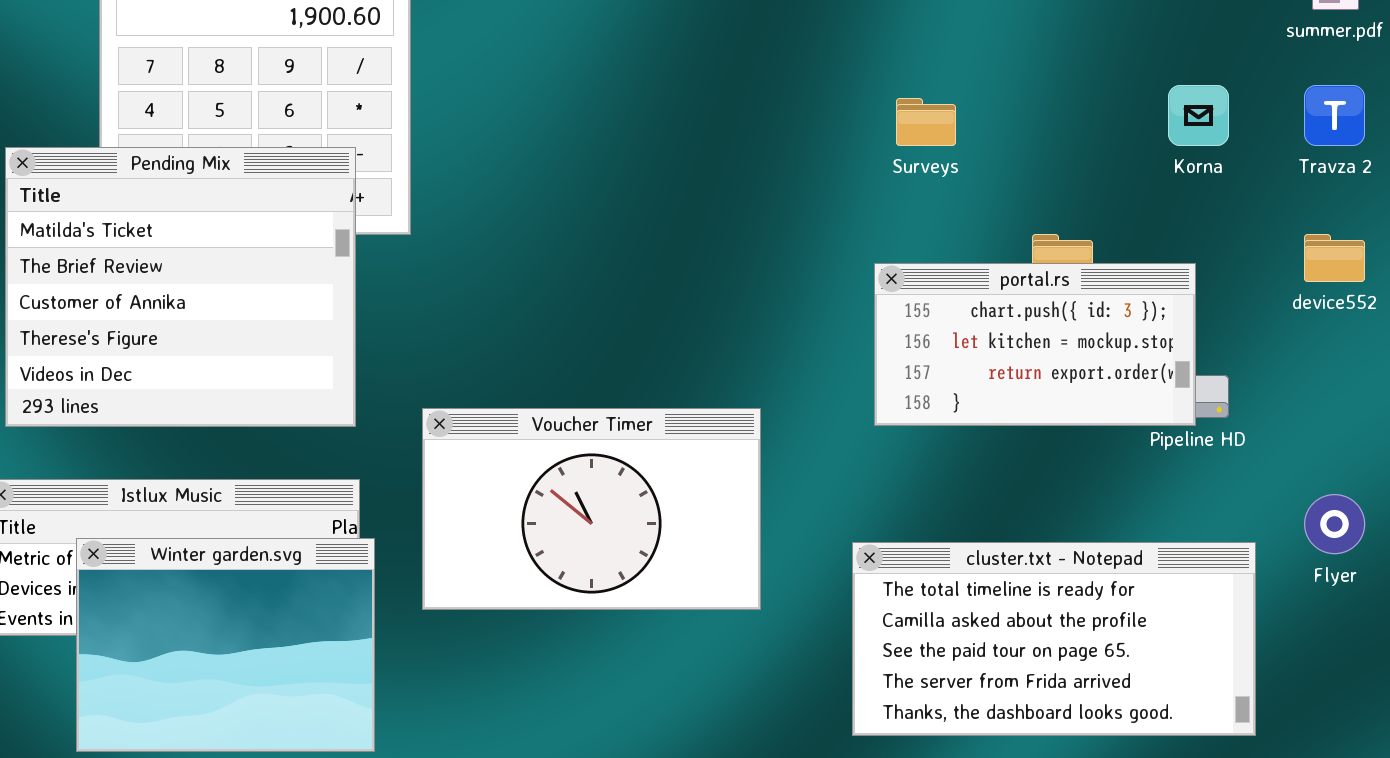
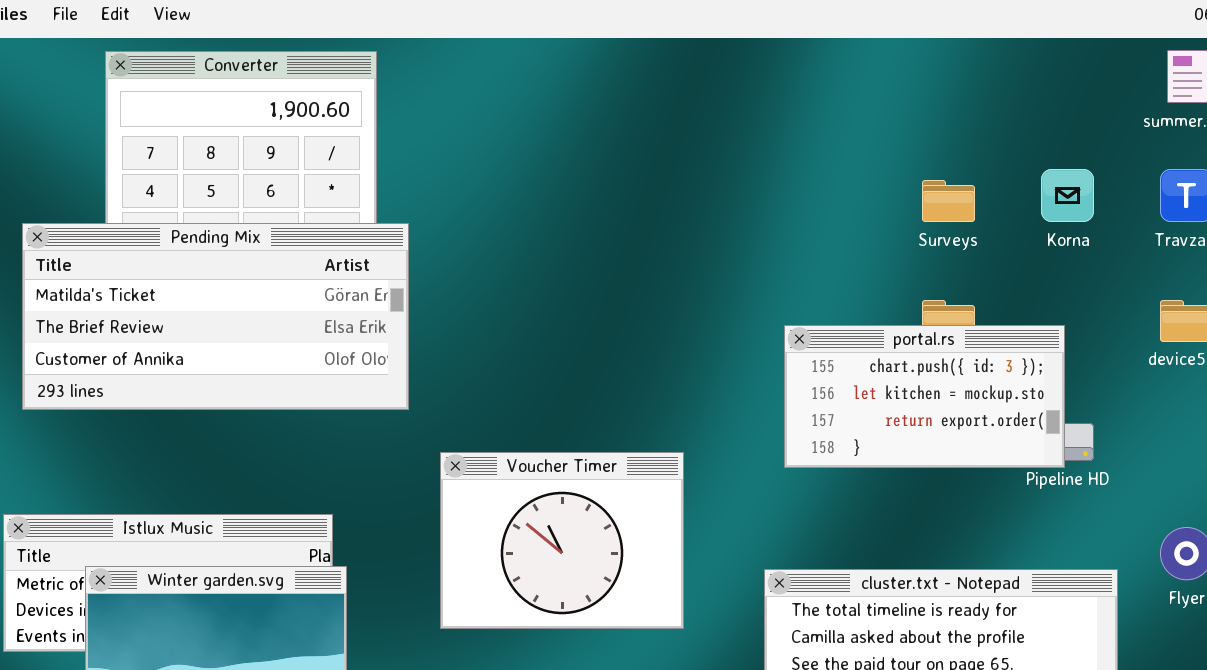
Surveys: [896,98,956,146] -> [922,180,975,222], moved
Pending Mix: [5,147,356,427] -> [22,223,409,410], resized
Voucher Timer: [422,408,761,610] -> [440,452,684,629], resized

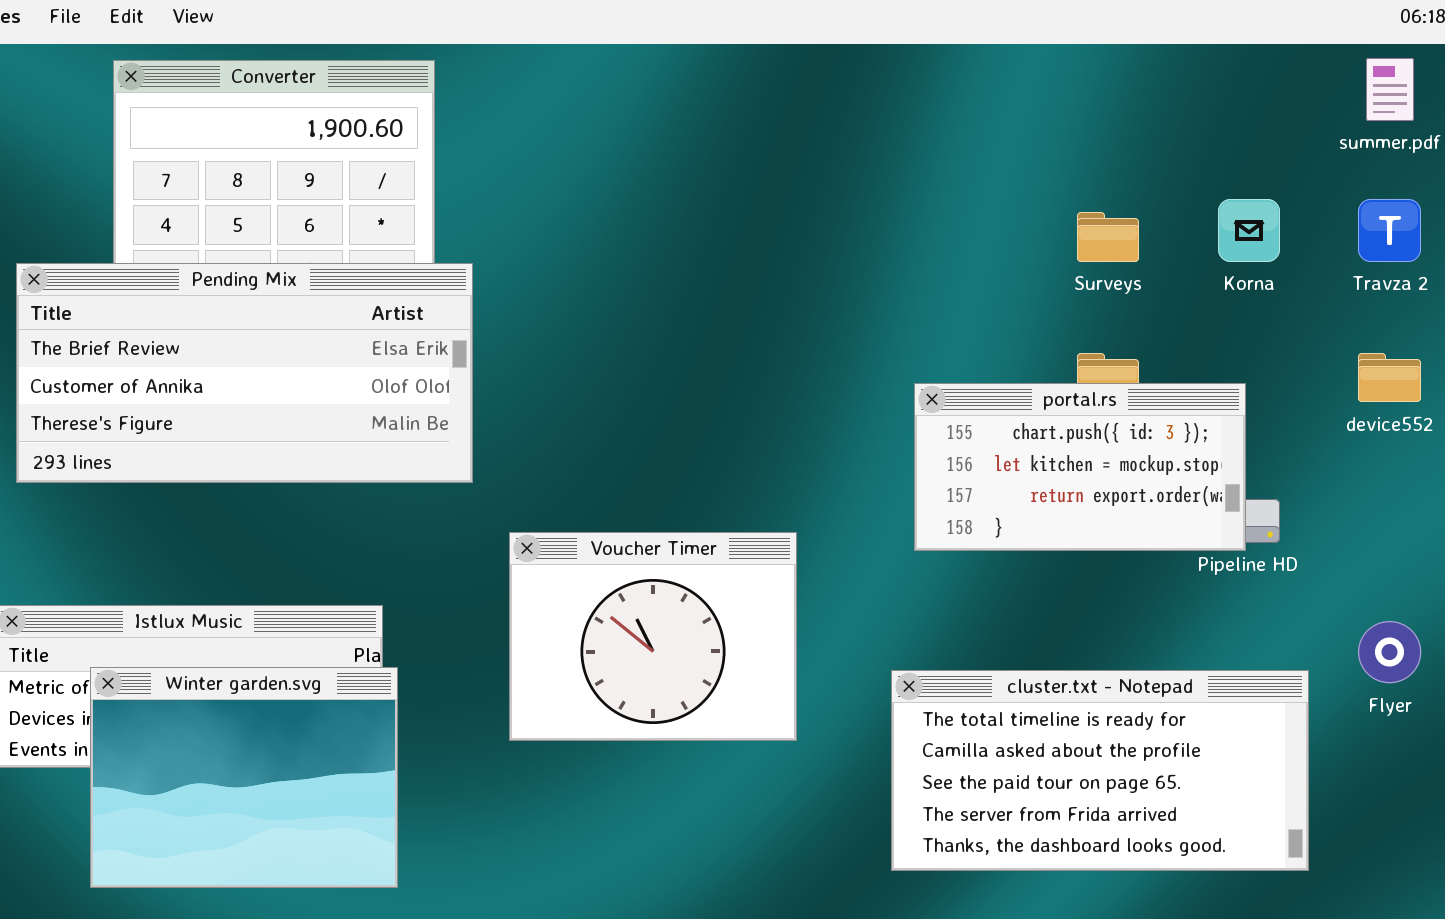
Pending Mix: [22,223,409,410] -> [16,263,473,483], scrolled down 1 row

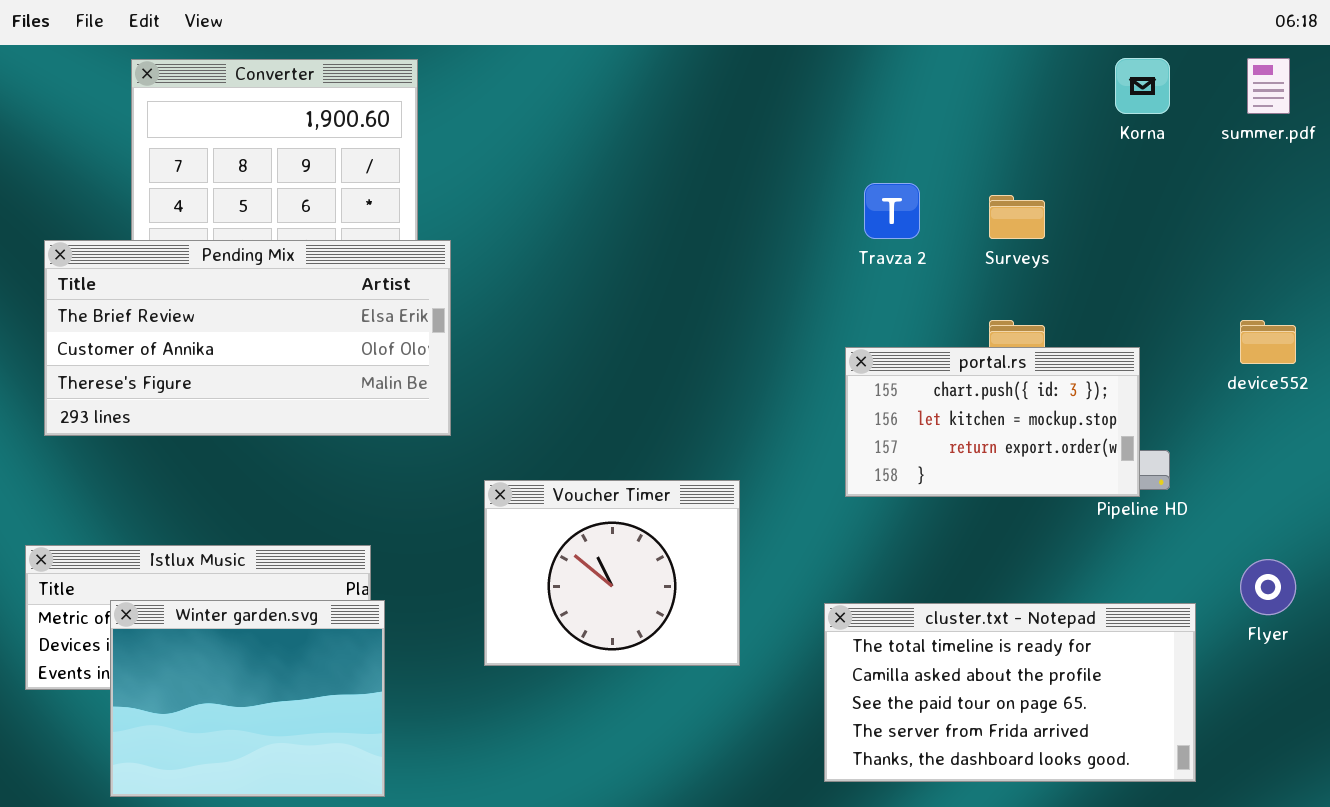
Korna: [1218,199,1280,262] -> [1115,58,1170,114], moved
Travza 2: [1358,199,1421,262] -> [864,183,920,239], moved

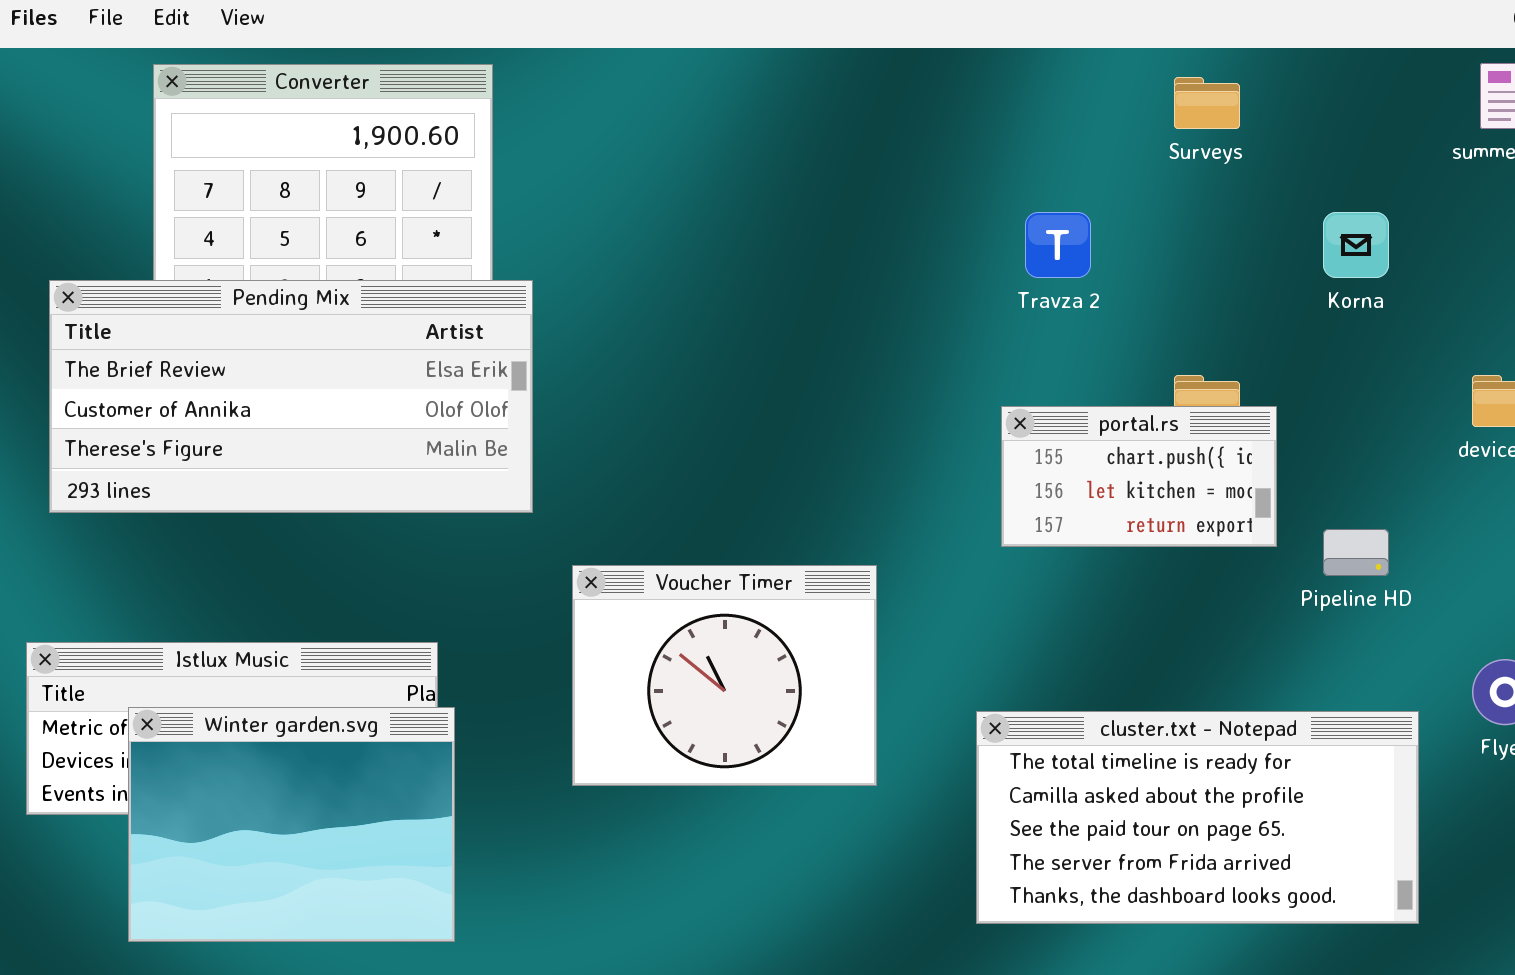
Korna: [1115,58,1170,114] -> [1323,212,1389,278], moved
Surveys: [989,195,1045,239] -> [1174,77,1240,129], moved
portal.rs: [845,347,1140,497] -> [1001,406,1277,547], resized

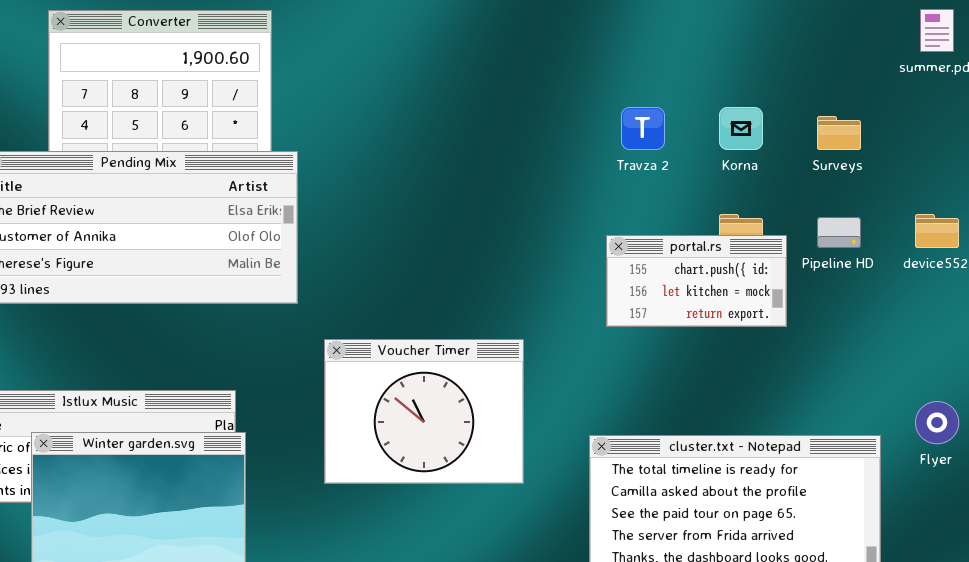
Surveys: [1174,77,1240,129] -> [817,116,861,150], moved
Korna: [1323,212,1389,278] -> [719,107,763,150], moved
Pipeline HD: [1323,529,1389,576] -> [817,217,861,248], moved

